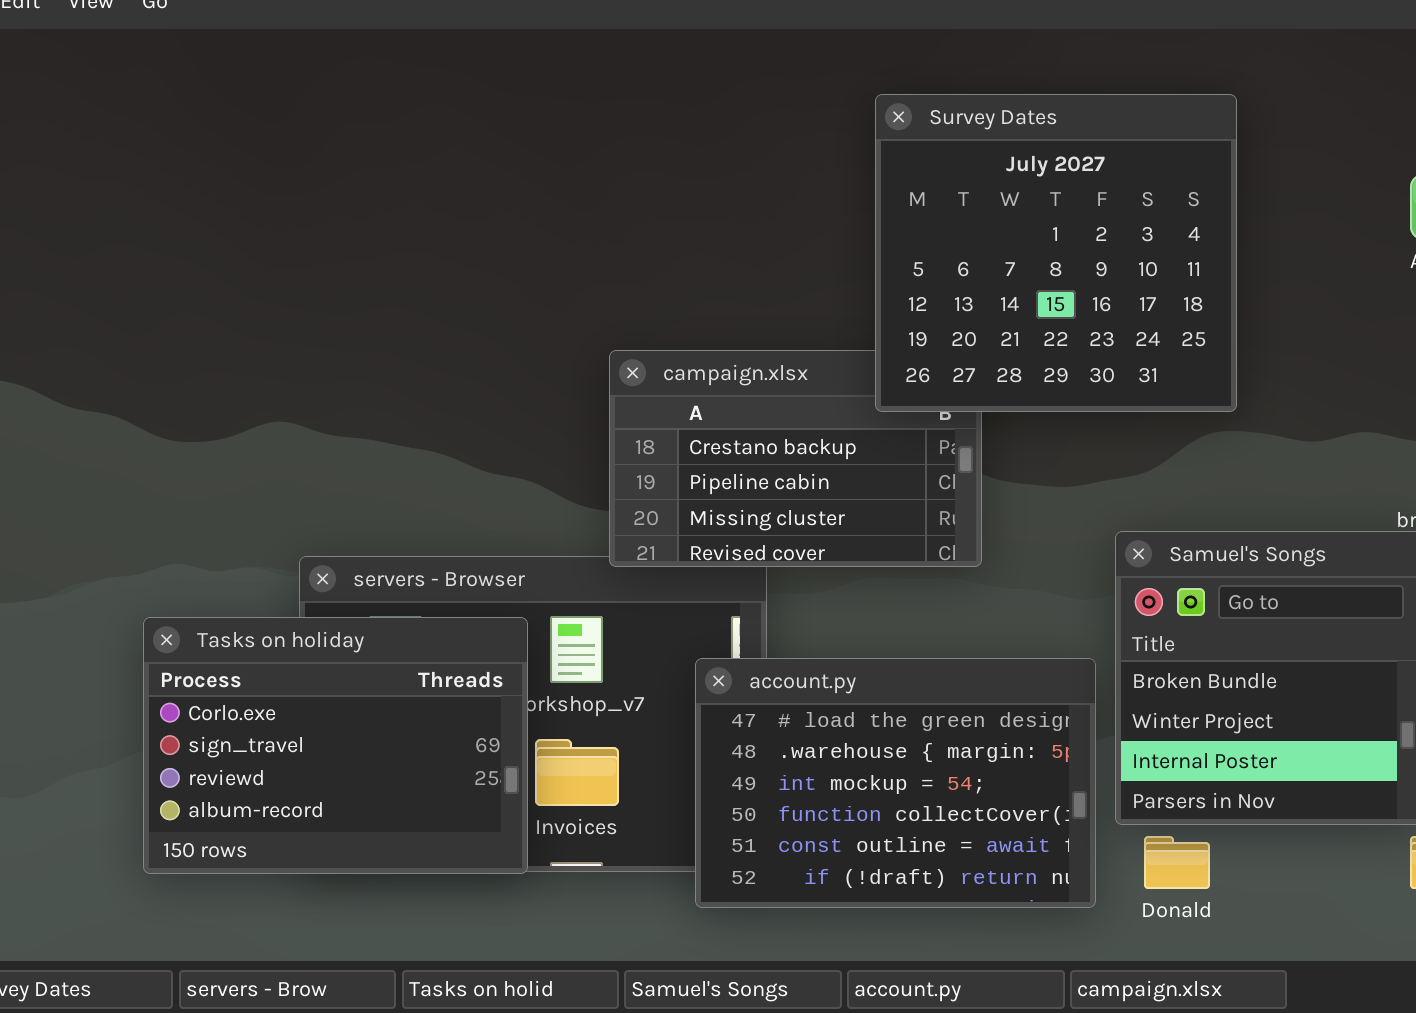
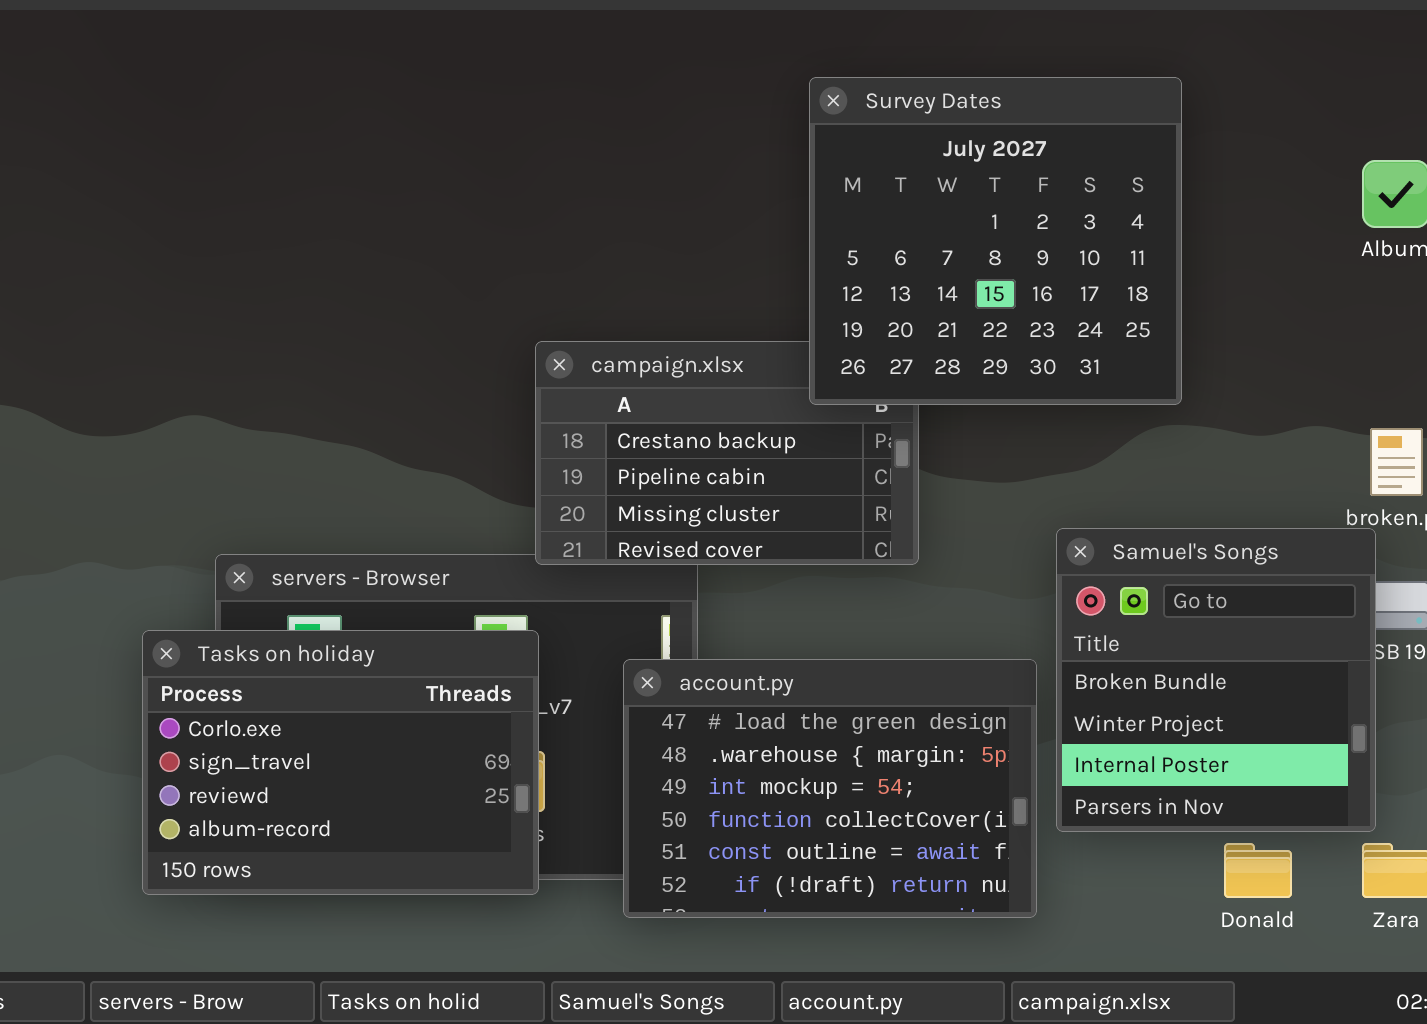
Tasks on holiday: [143,617,528,874] -> [142,630,539,895], moved
Donald: [1144,836,1210,889] -> [1224,843,1292,898], moved

